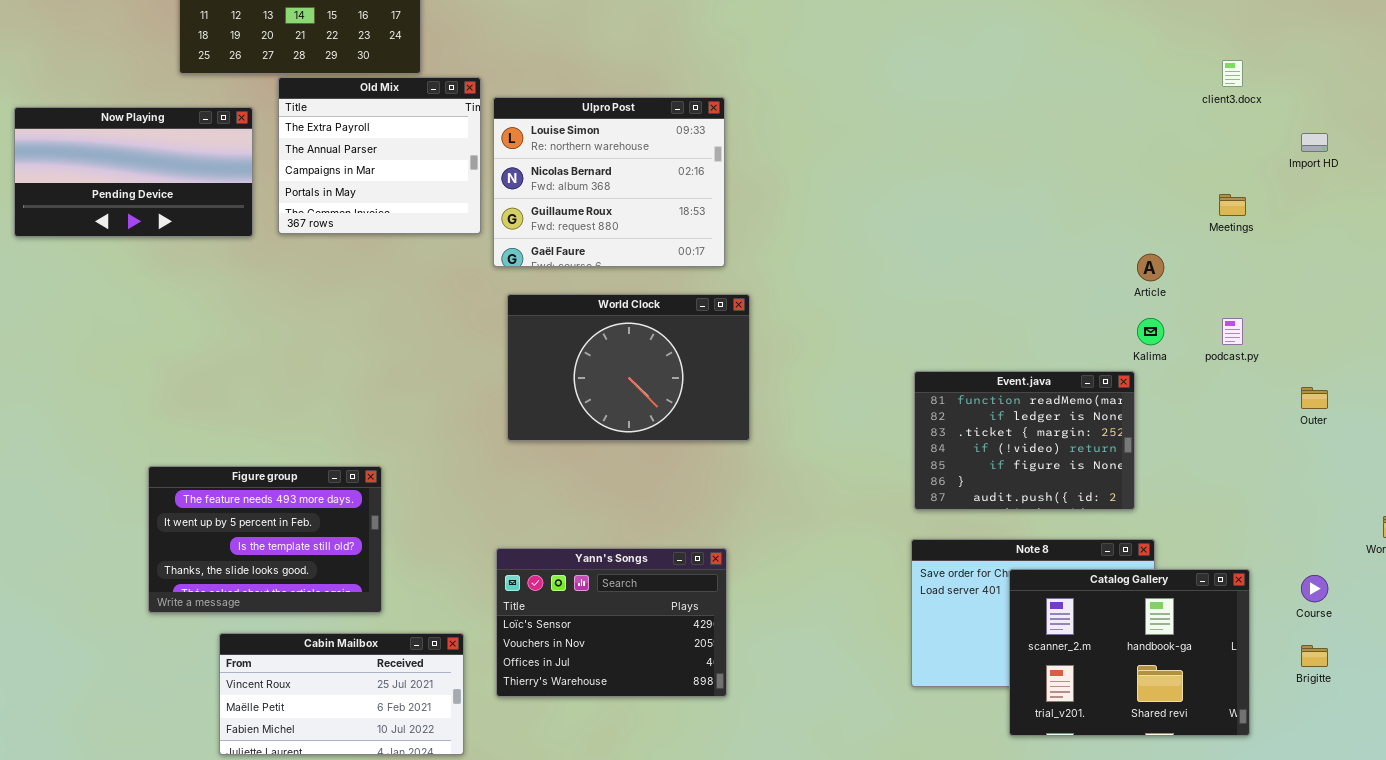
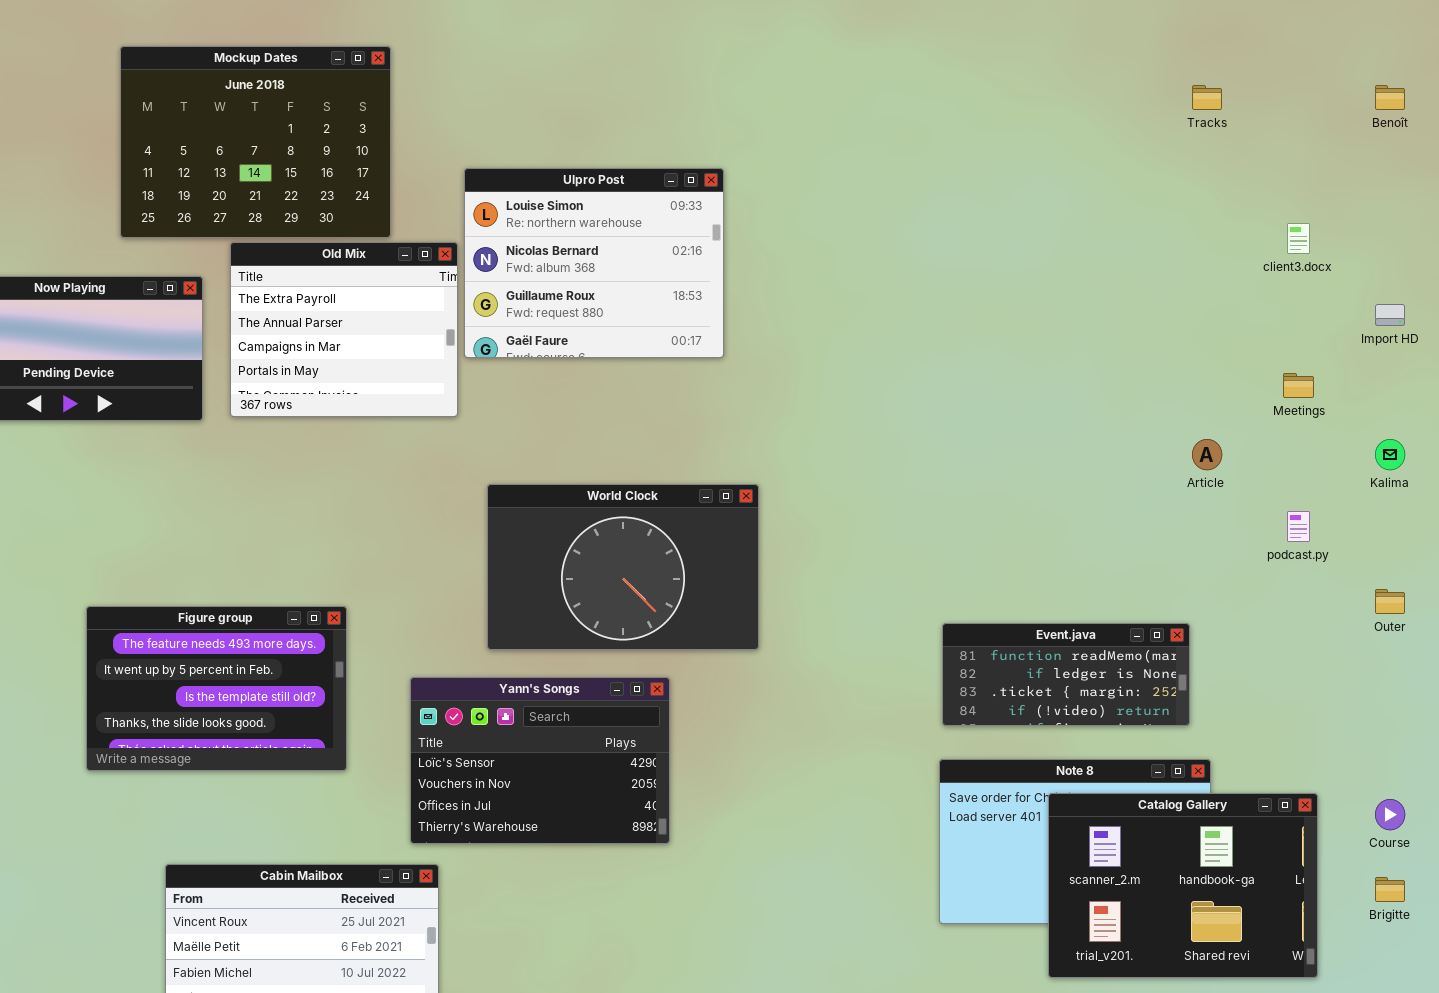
Ulpro Post: [493,97,725,267] -> [464,168,724,358], moved
Kalima: [1137,318,1164,345] -> [1375,439,1405,470], moved
Event.java: [914,371,1135,510] -> [942,623,1190,726], resized
Figure group: [148,466,382,613] -> [86,606,347,771], moved
Yann's Songs: [496,548,727,697] -> [410,677,670,844], moved

